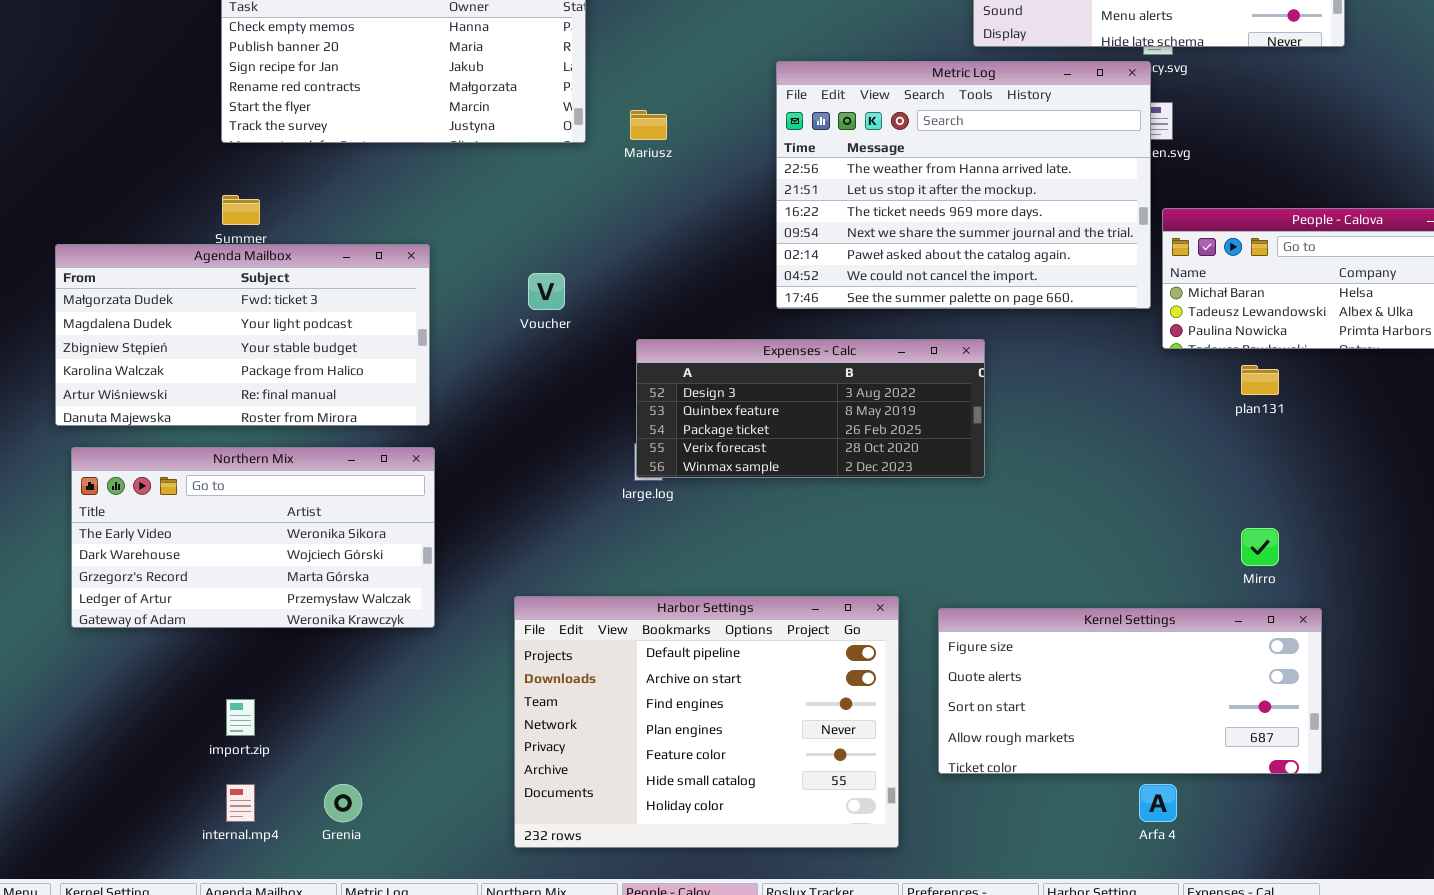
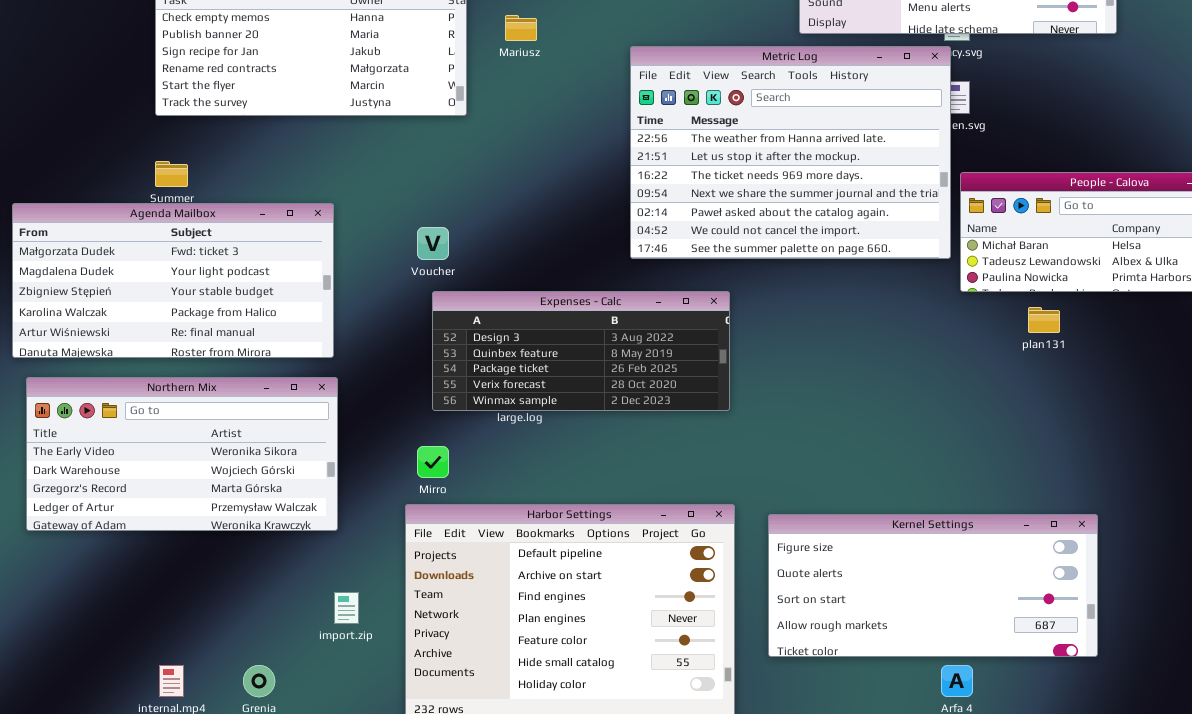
Mariusz: [630,110,667,140] -> [505,15,537,41], moved
Expenses - Calc: [636,339,985,478] -> [432,291,730,411], moved
Mirro: [1241,528,1279,566] -> [417,446,449,478], moved
import.zip: [226,699,255,736] -> [334,592,359,624], moved

